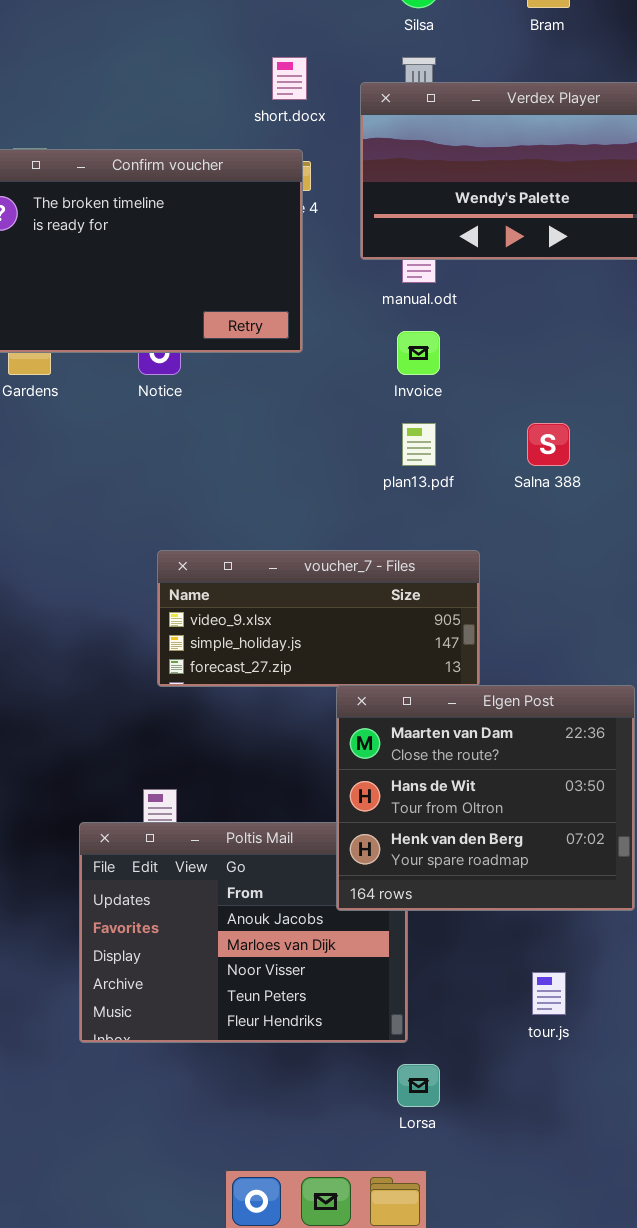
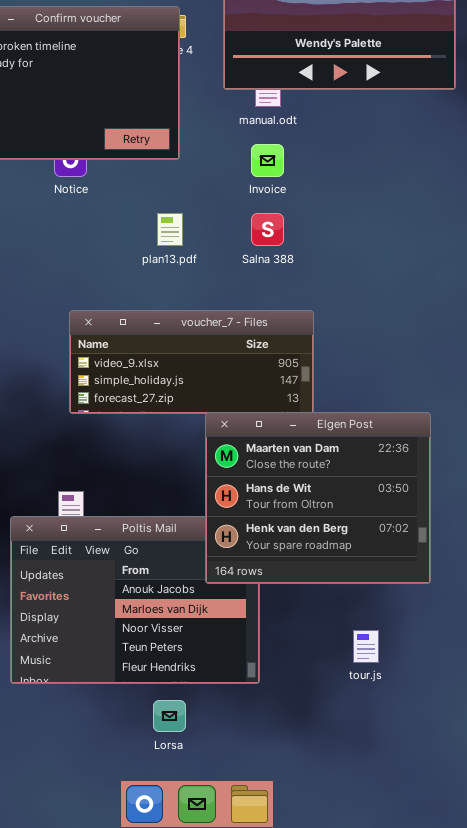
plan13.pdf: [402,423,436,466] -> [157,213,183,246], moved
Salna 388: [527,423,570,466] -> [251,213,284,246], moved
Lorsa: [397,1064,440,1107] -> [153,700,186,732], moved

